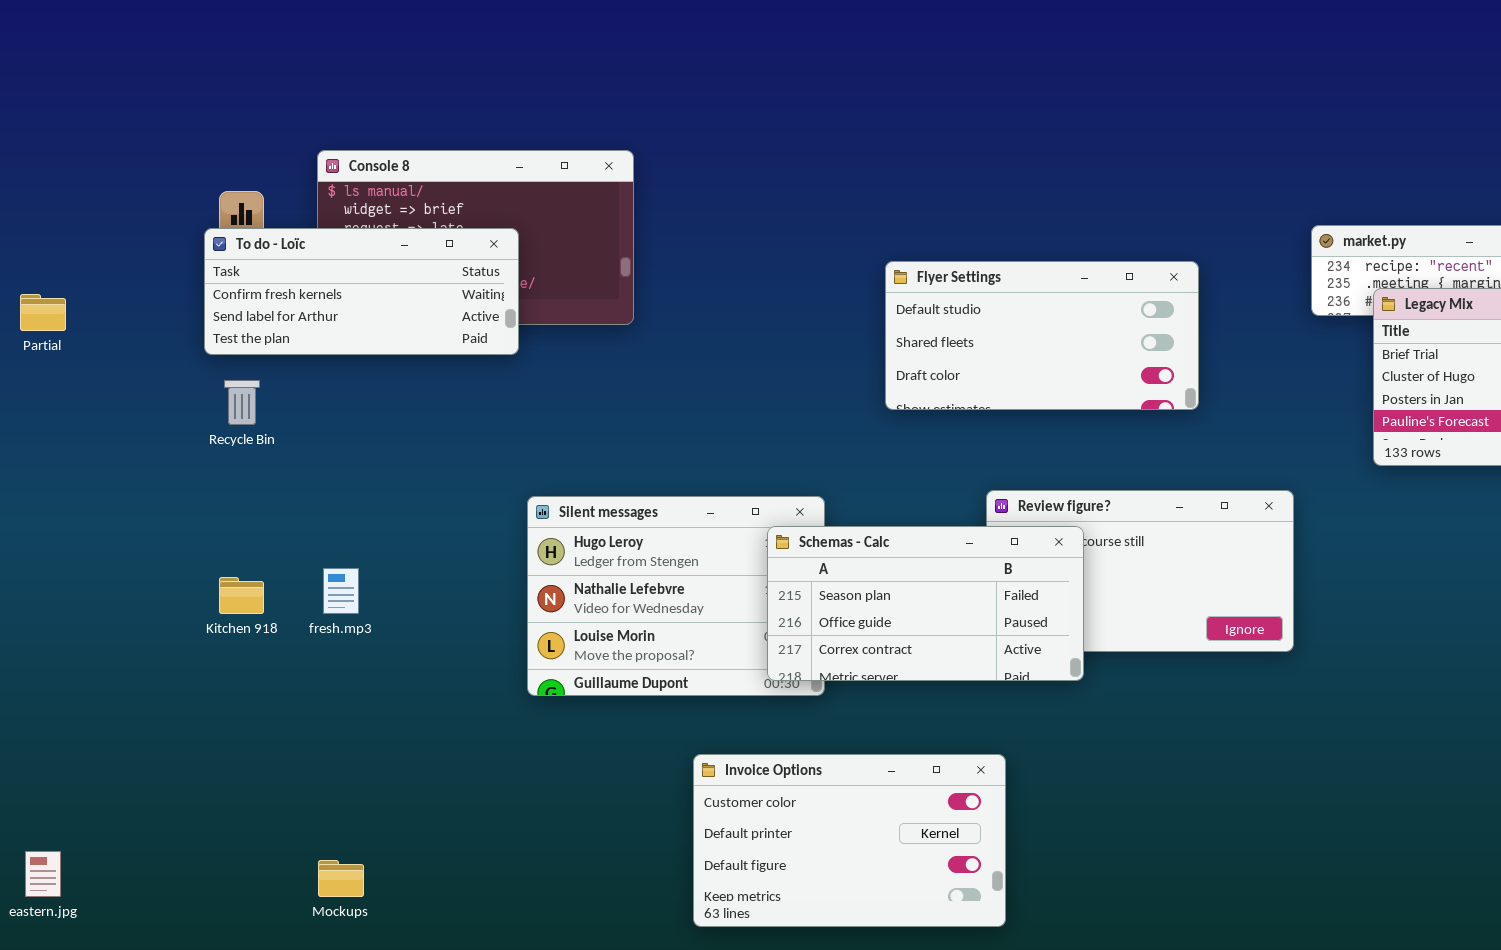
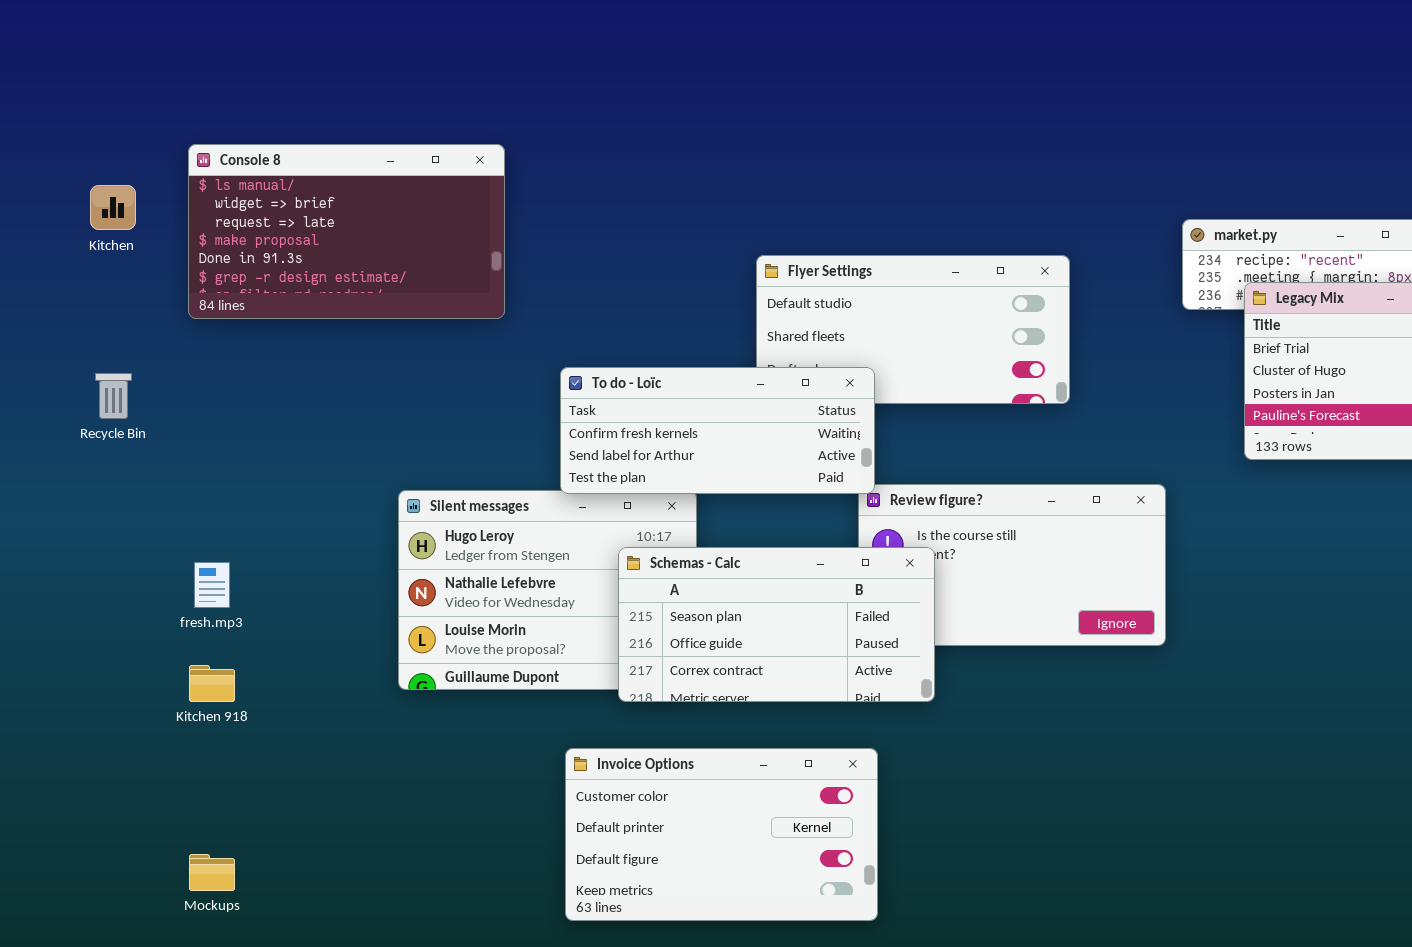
To do - Loïc: [204,228,519,355] -> [560,367,875,494], moved
Schemas - Calc: [767,526,1084,681] -> [618,547,935,702], moved
Kitchen 918: [219,577,264,614] -> [189,665,235,702], moved

